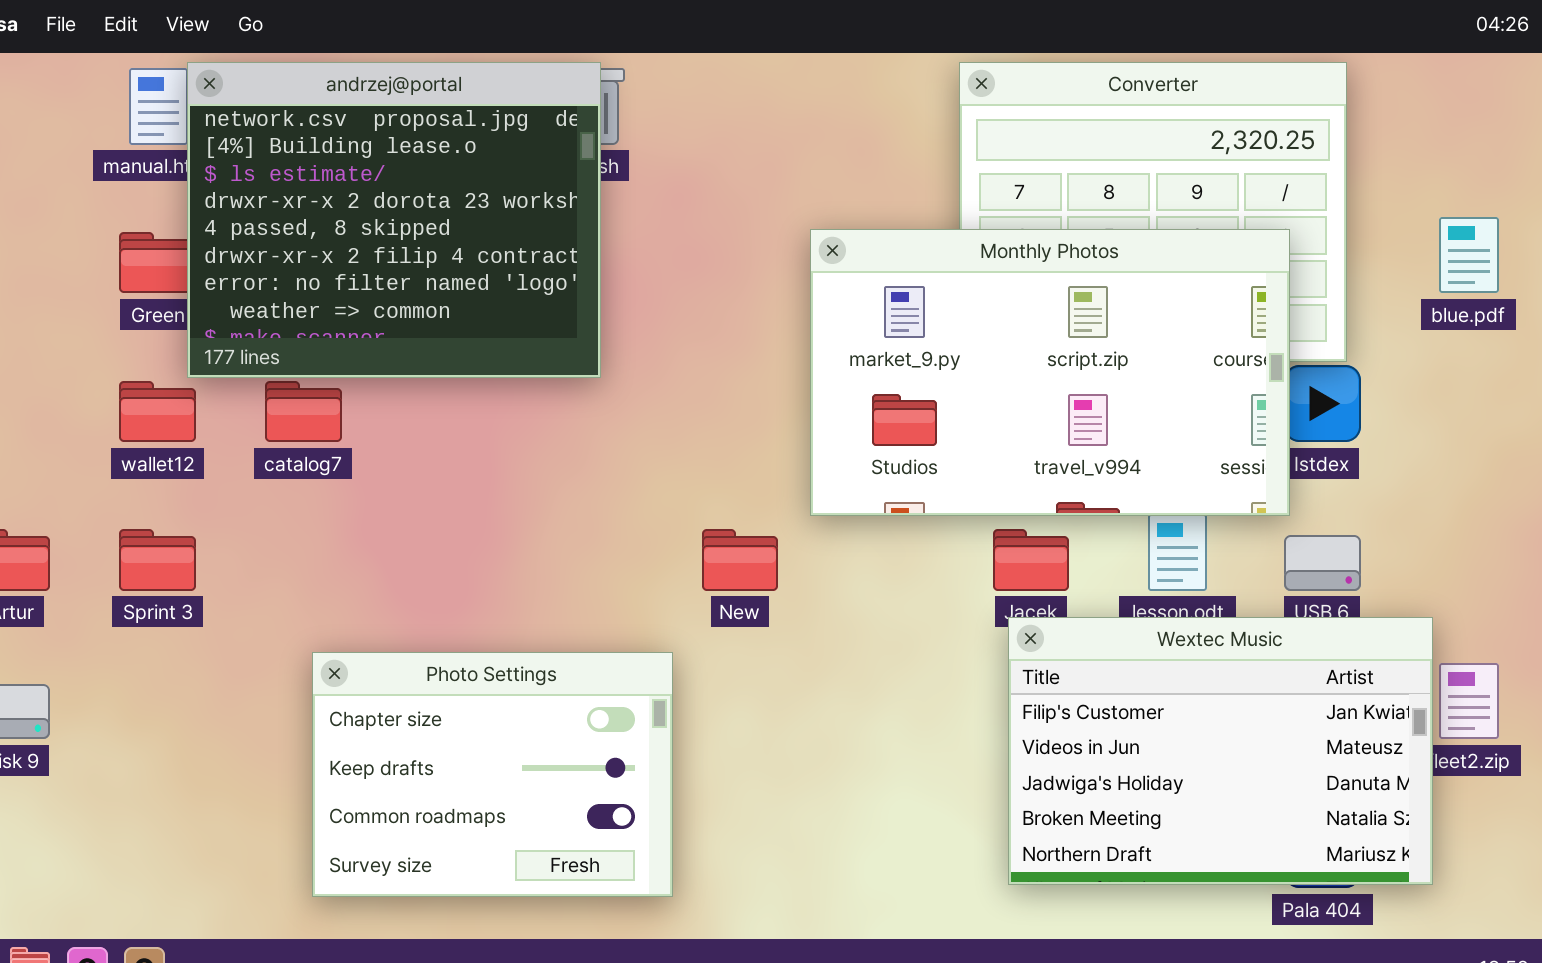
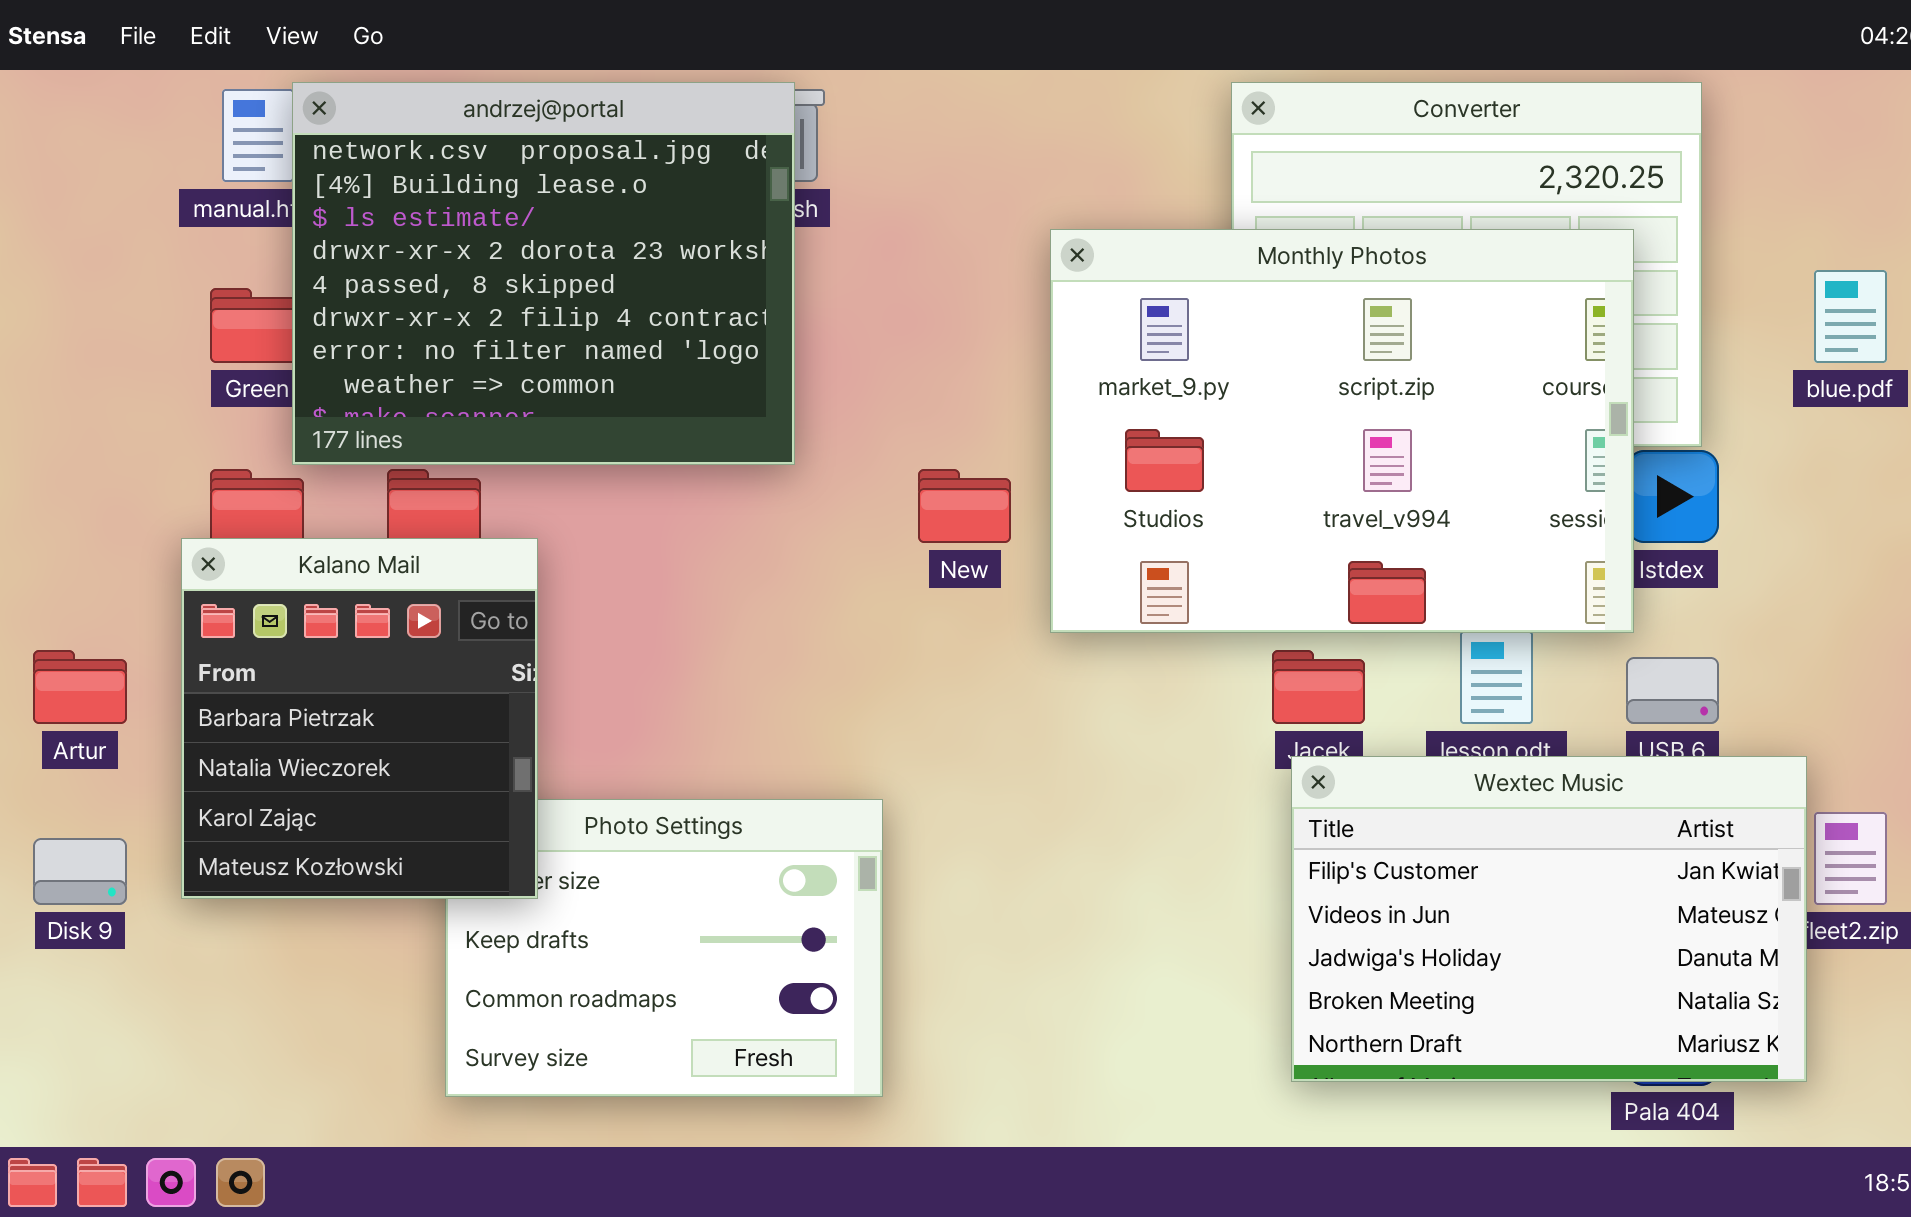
Monthly Photos: [810,229,1290,516] -> [1050,229,1634,633], resized
Kalano Mail: none -> [181,538,538,899], opened
New: [702,529,778,591] -> [918,469,1011,543], moved

